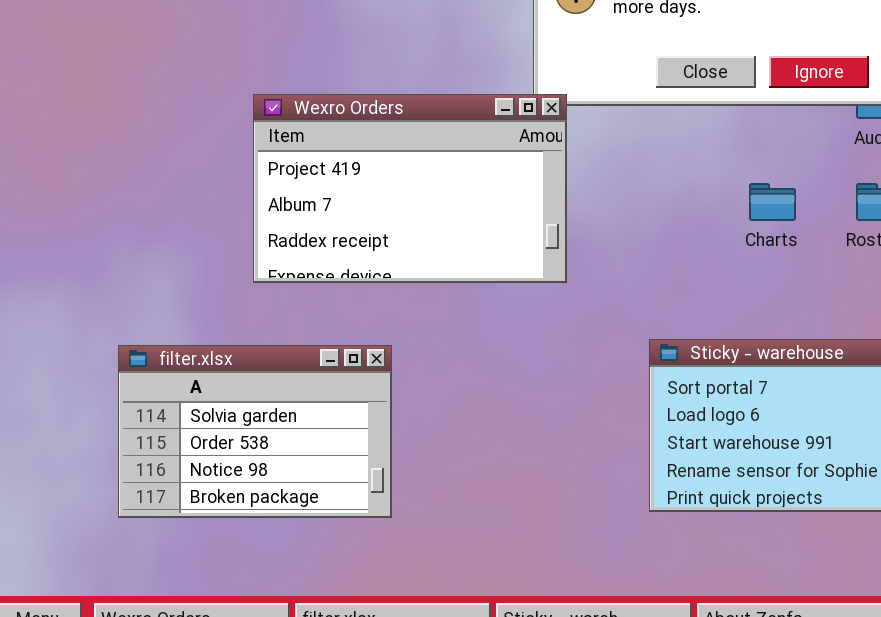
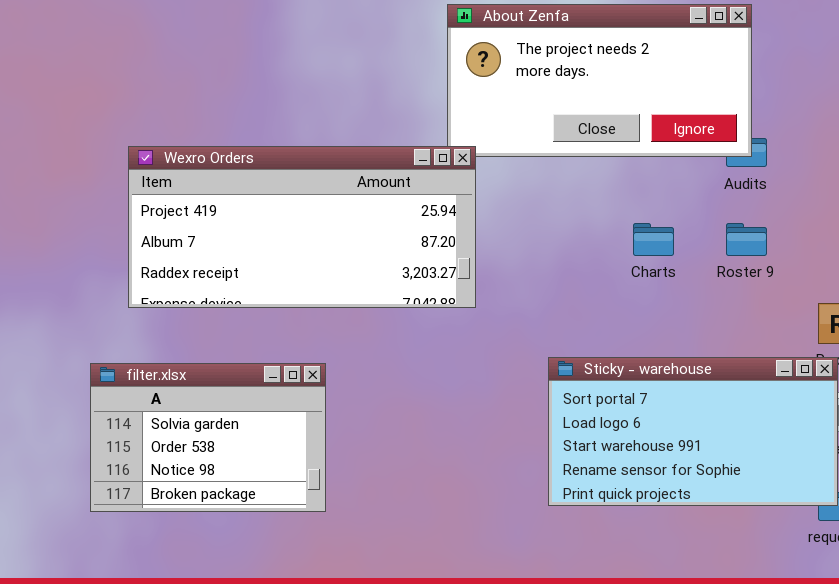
Wexro Orders: [253,94,567,283] -> [128,146,476,308], resized

